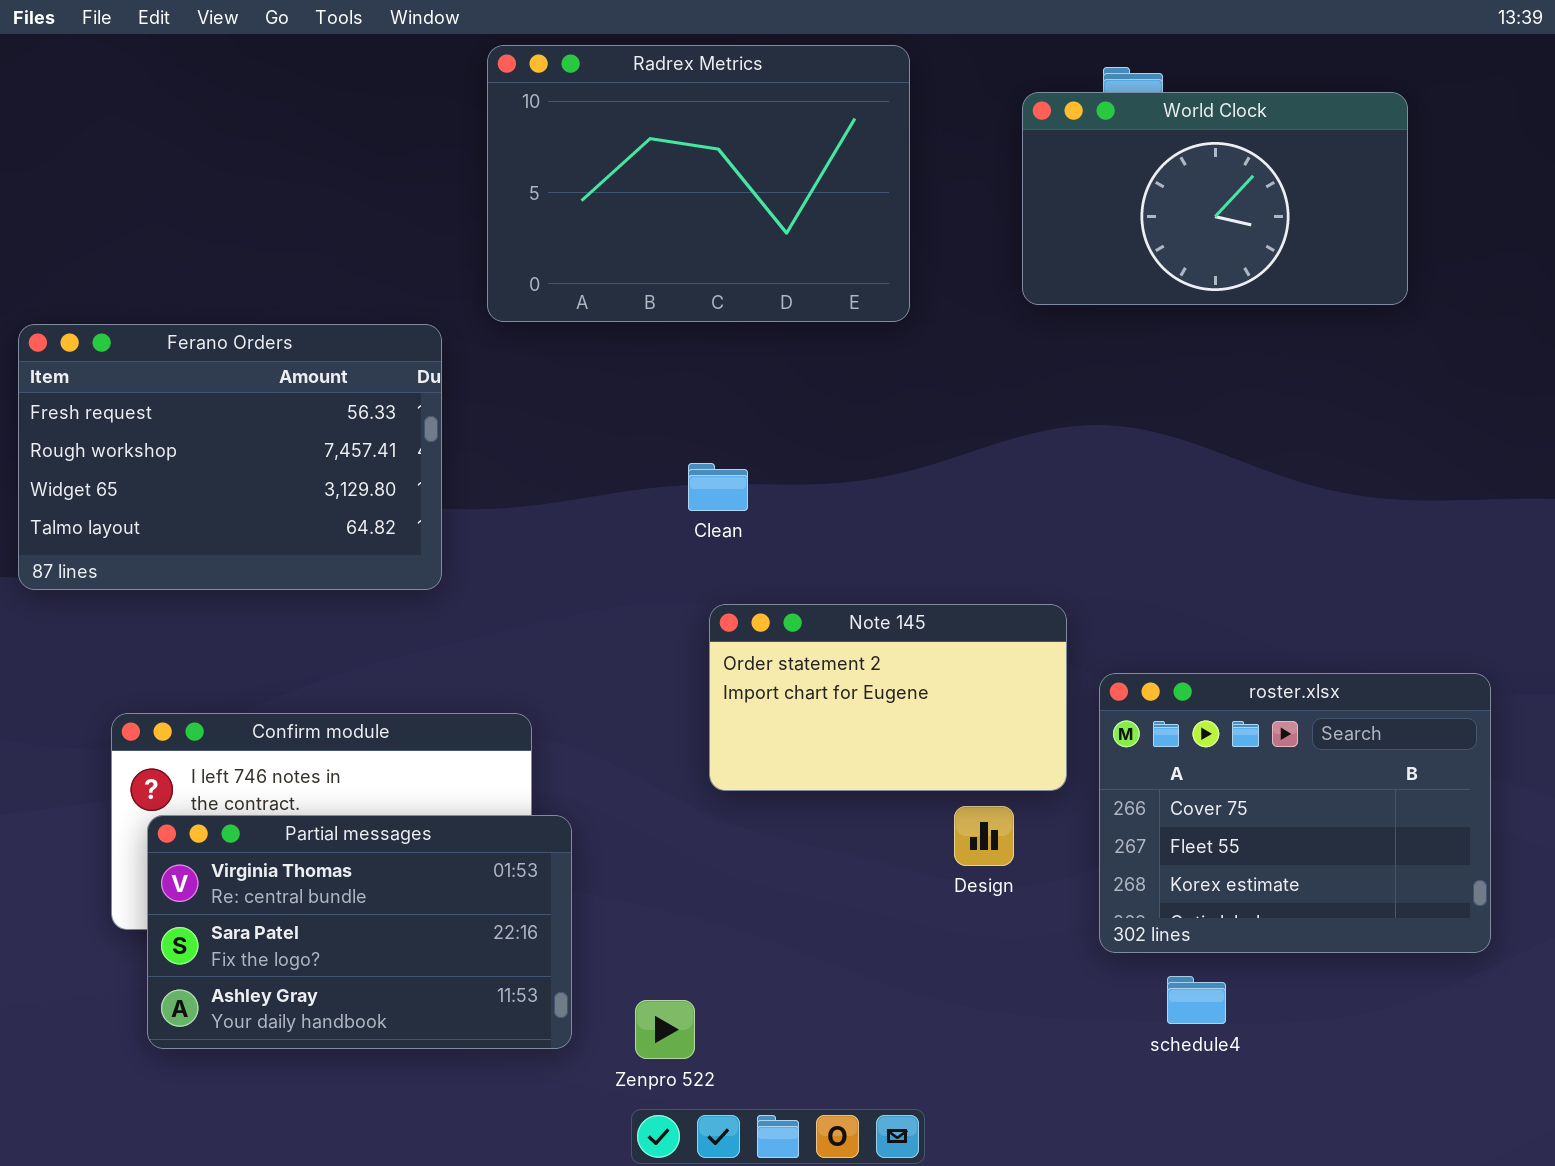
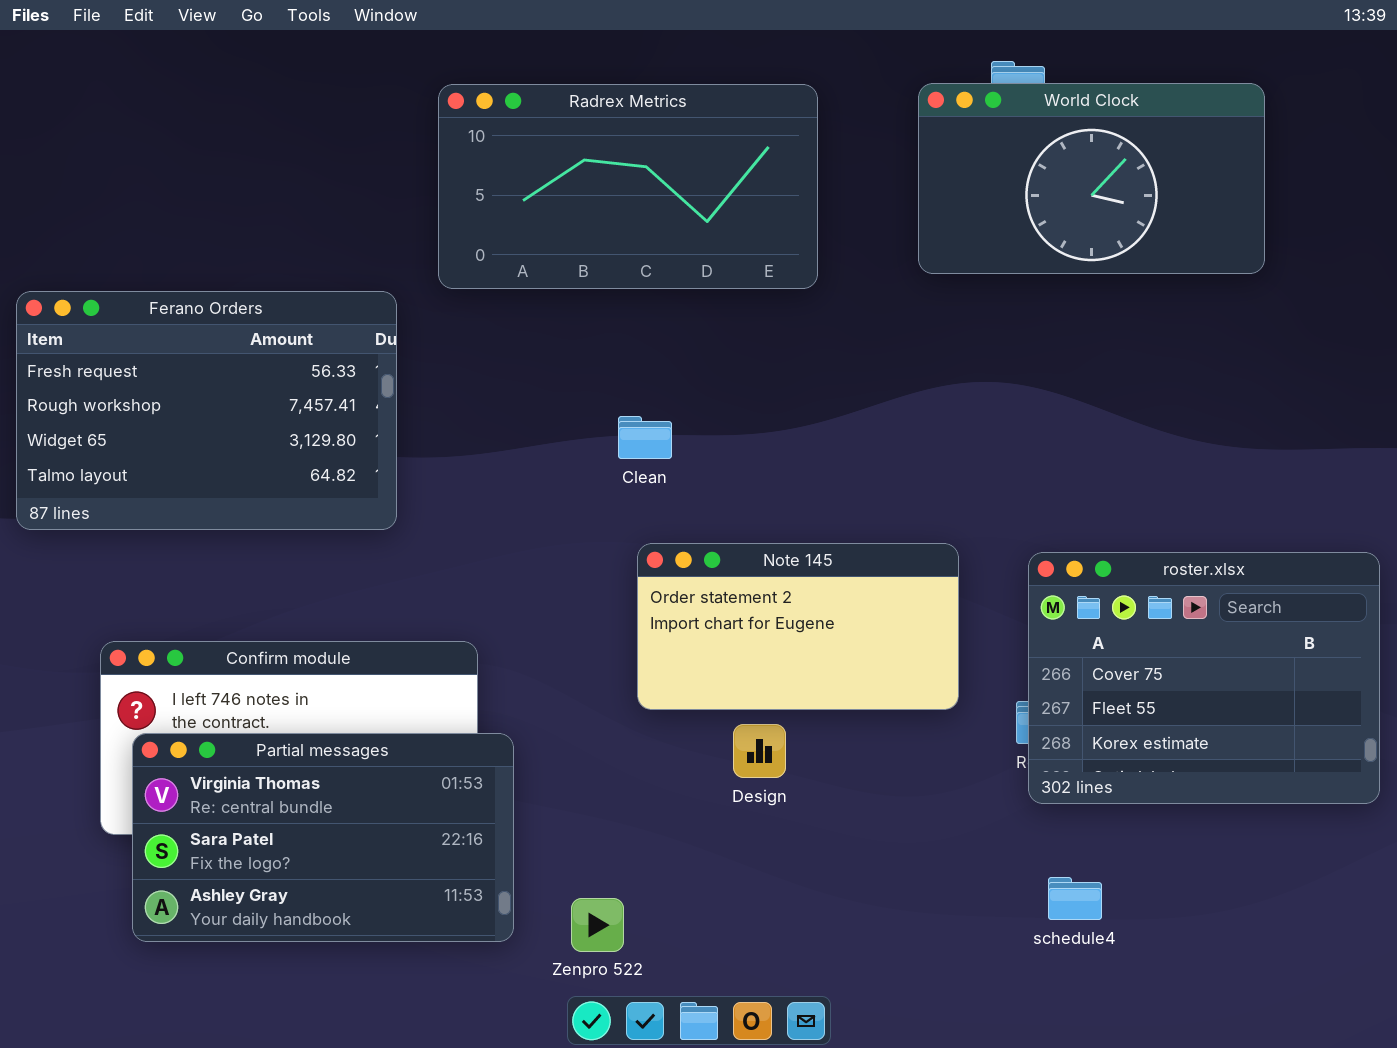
Radrex Metrics: [487,45,910,322] -> [438,84,818,289], resized
roster.xlsx: [1099,673,1491,953] -> [1028,552,1380,804], moved
Design: [954,806,1014,866] -> [733,724,786,778], moved

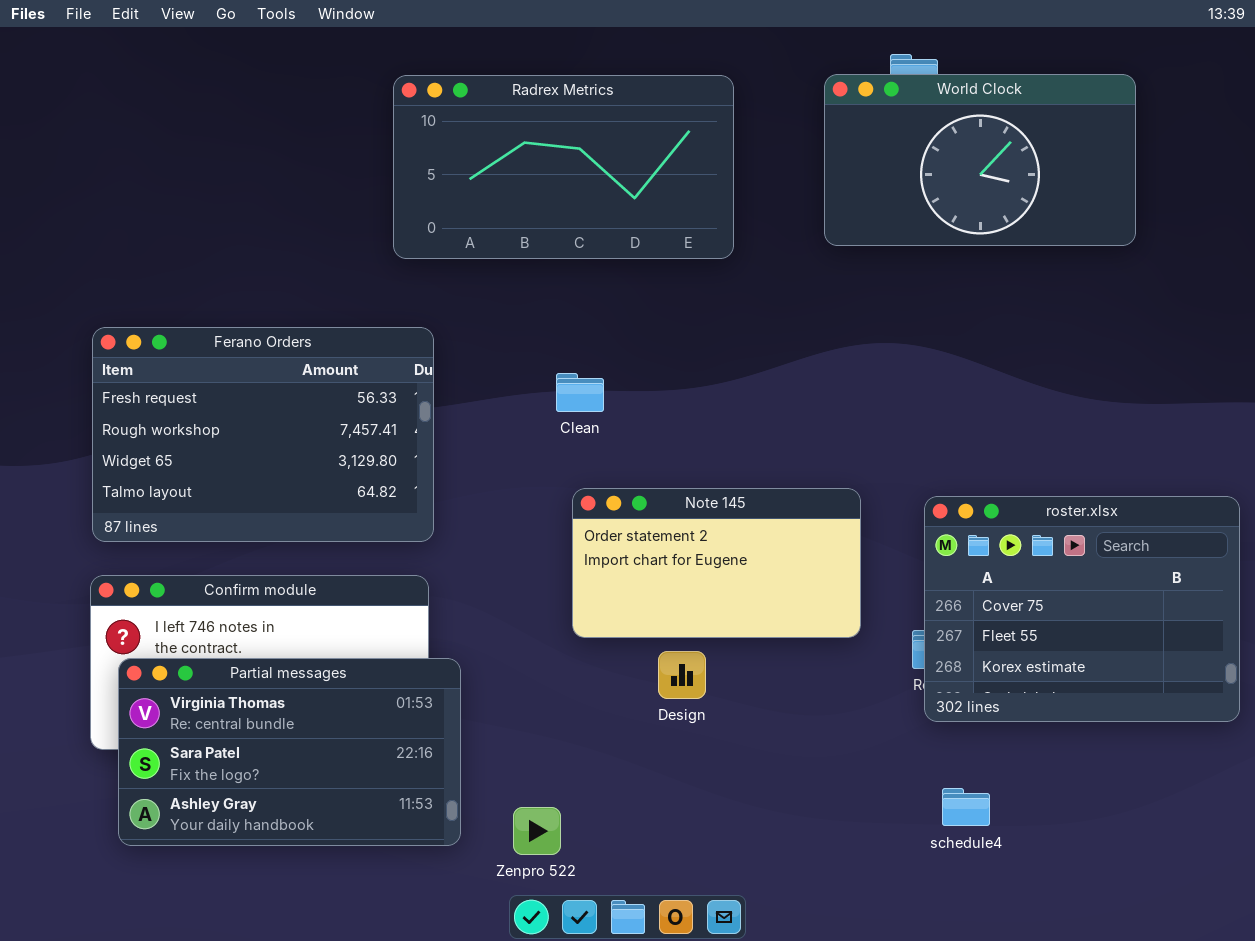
Ferano Orders: [16,291,397,530] -> [92,327,434,542], moved

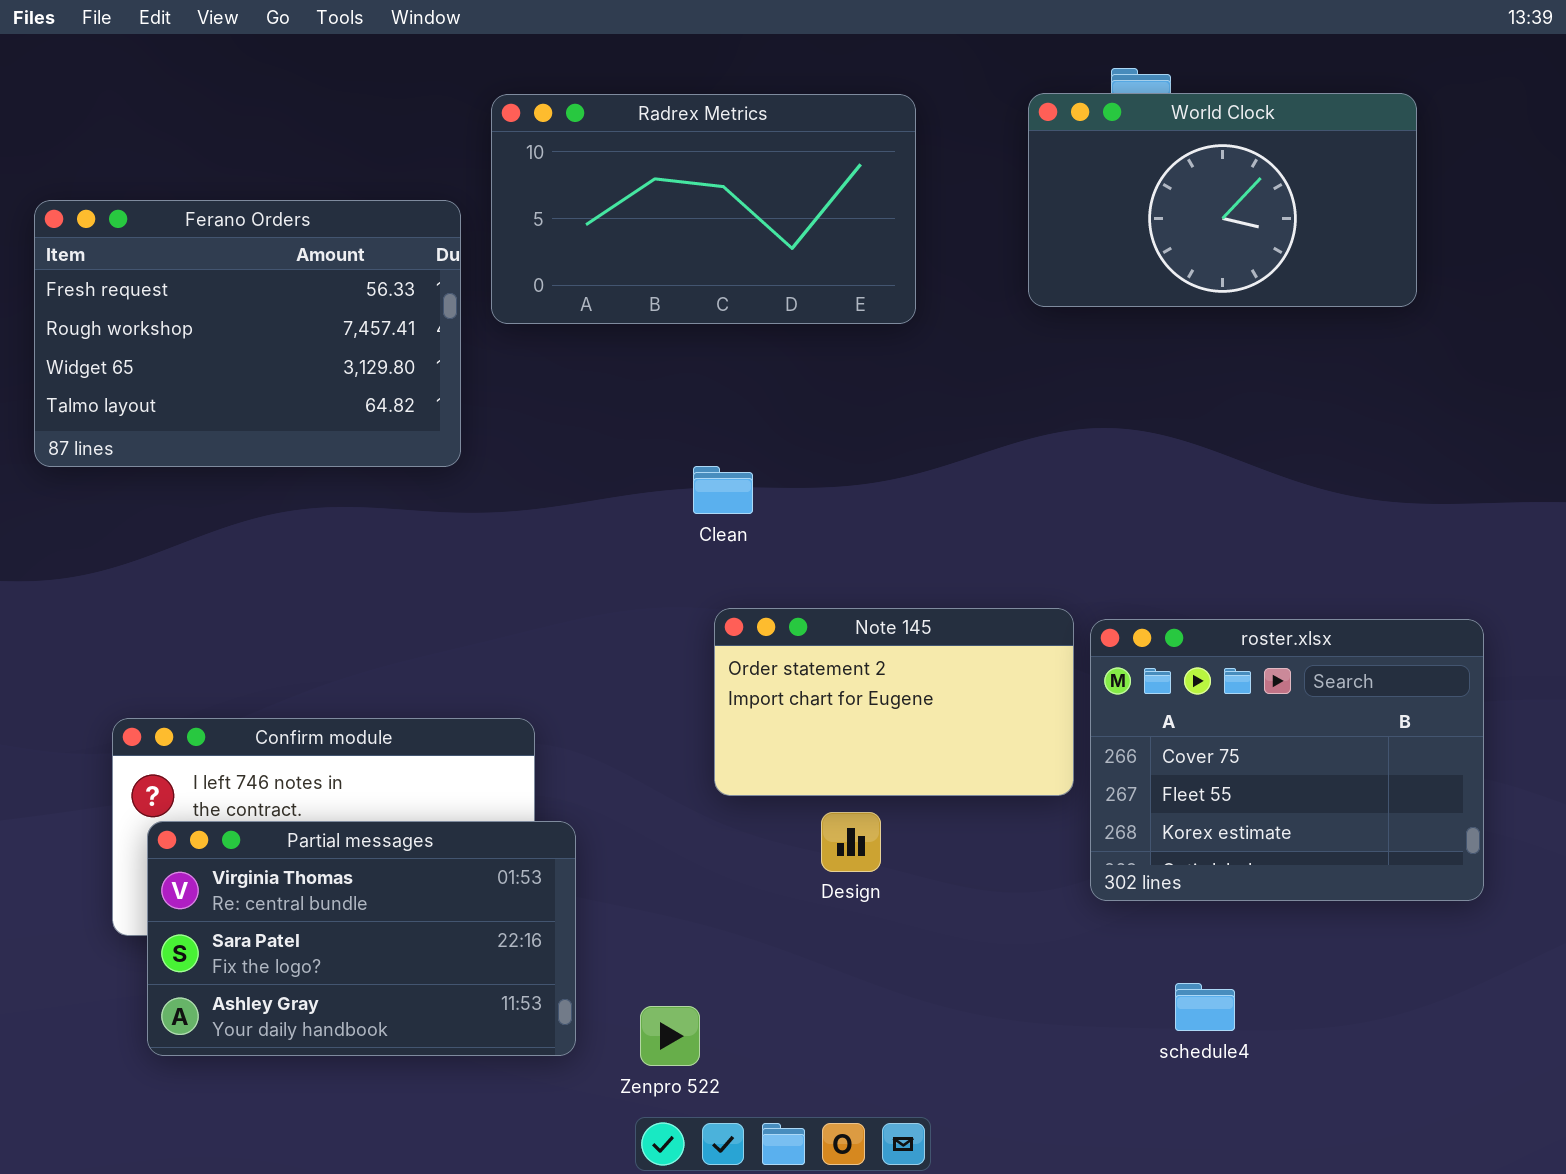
Ferano Orders: [92,327,434,542] -> [34,200,461,467], moved
roster.xlsx: [924,496,1240,722] -> [1090,619,1484,901], moved

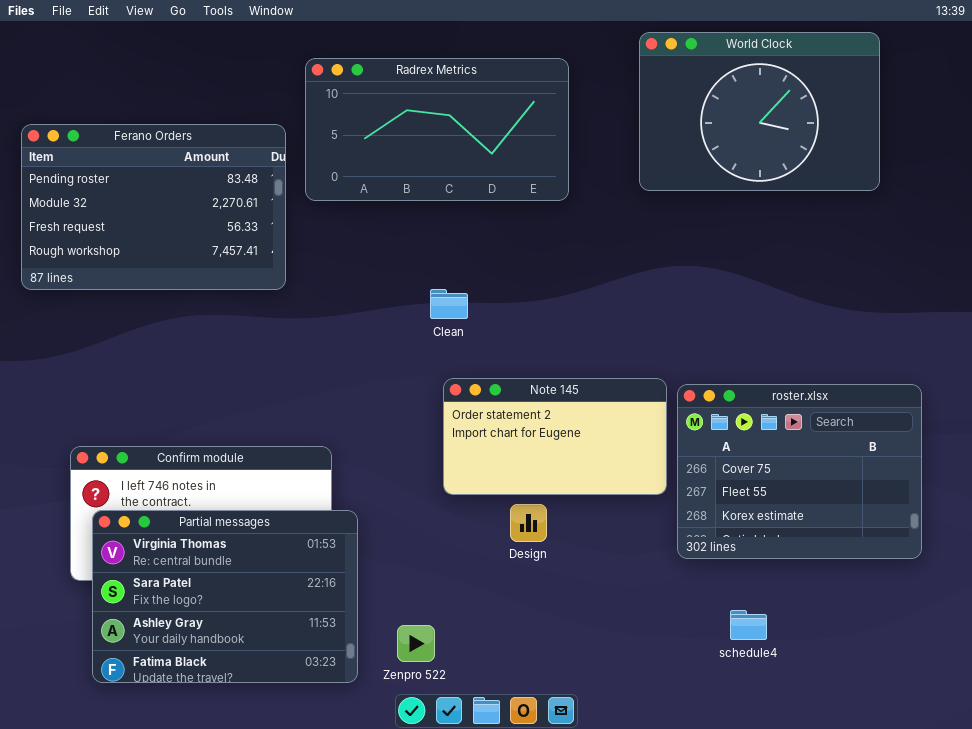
World Clock: [1028,93,1417,307] -> [639,32,880,191], resized
Ferano Orders: [34,200,461,467] -> [21,124,286,290], scrolled up 2 rows
Partial messages: [147,821,576,1056] -> [92,510,358,683], resized

